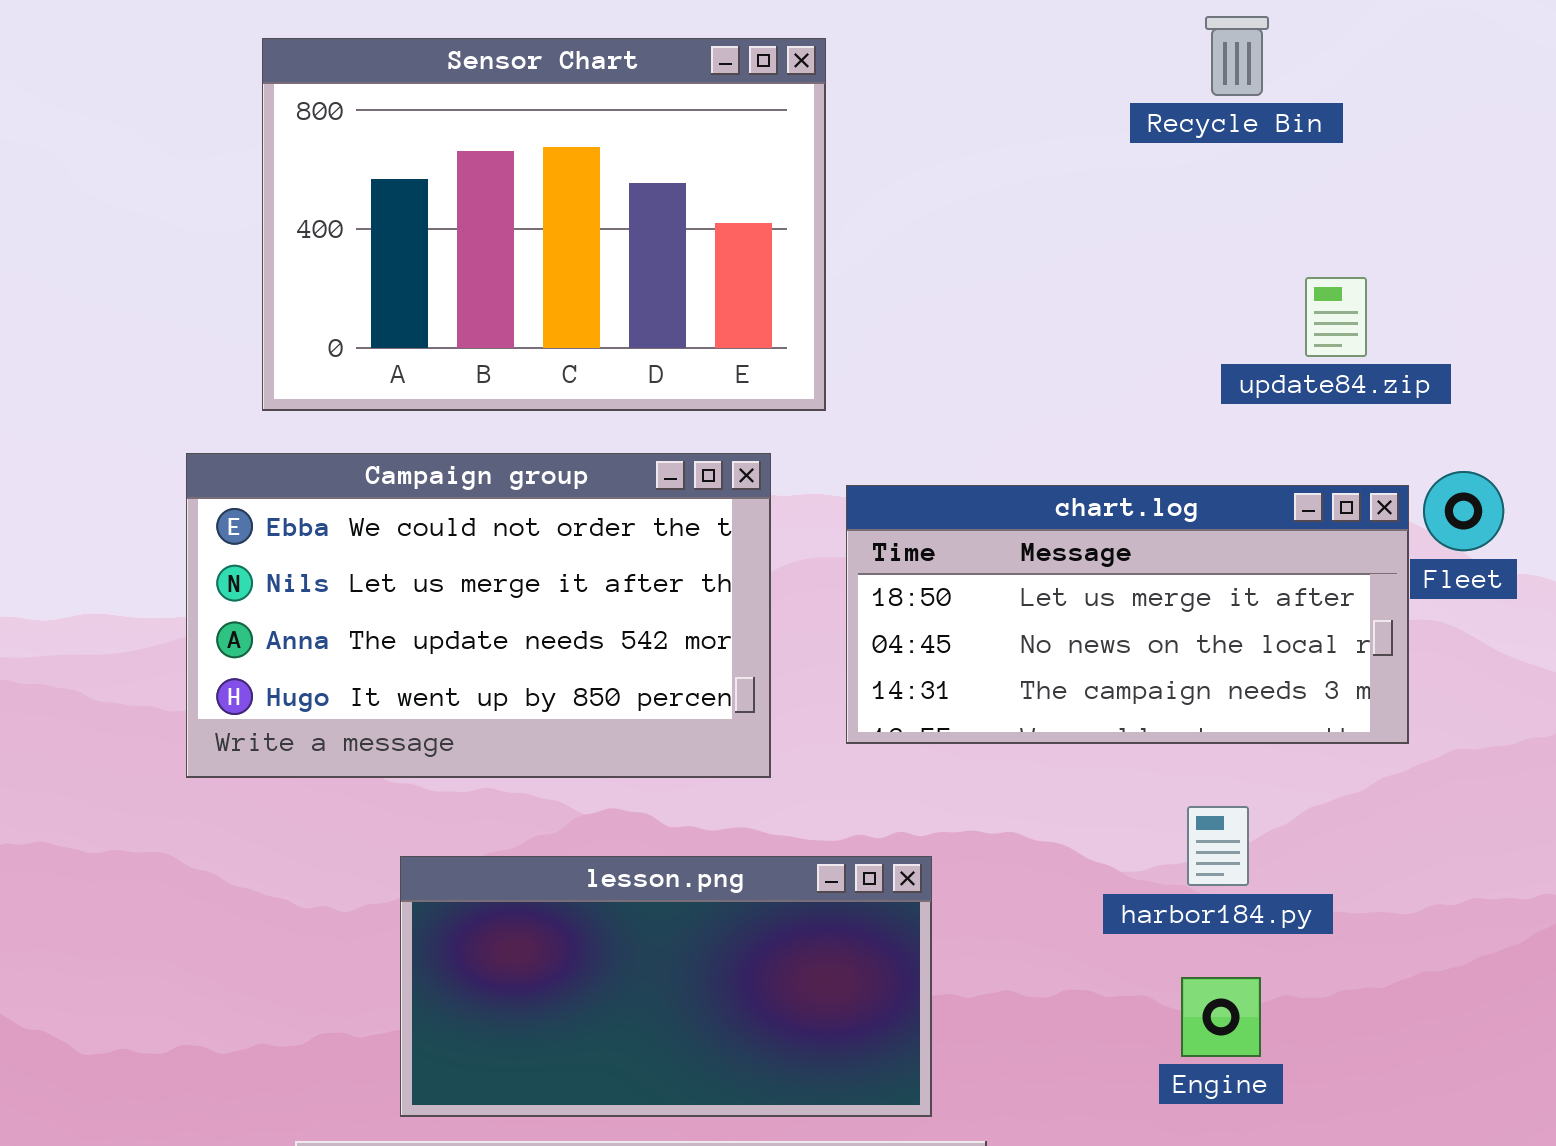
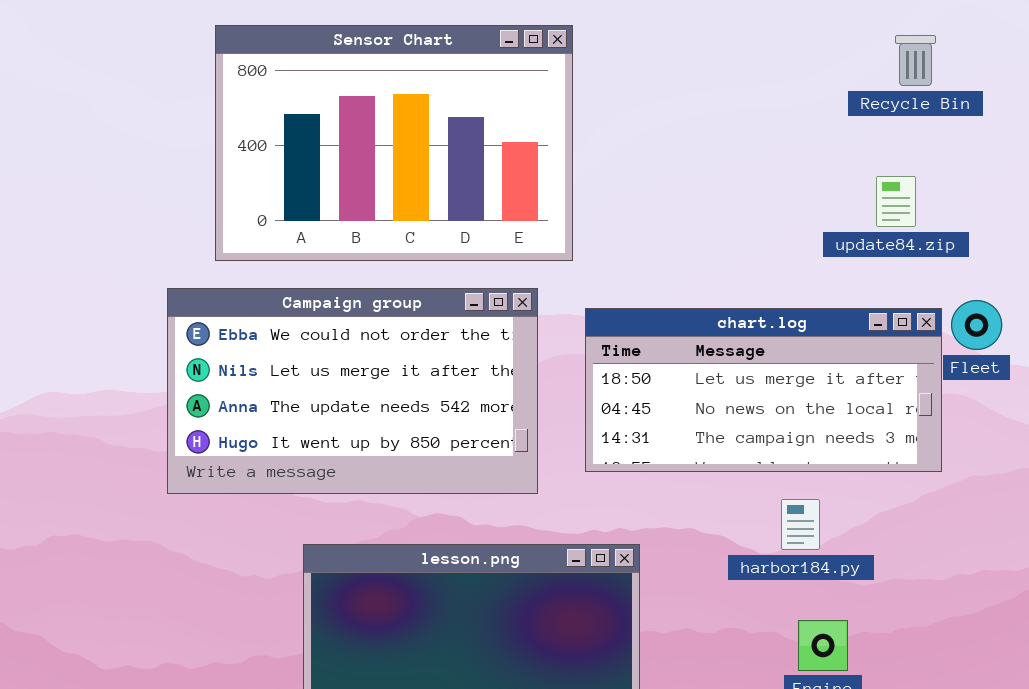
Recycle Bin: [1205,16,1269,96] -> [895,35,936,86], moved
harbor184.py: [1187,806,1249,886] -> [781,499,820,550], moved

